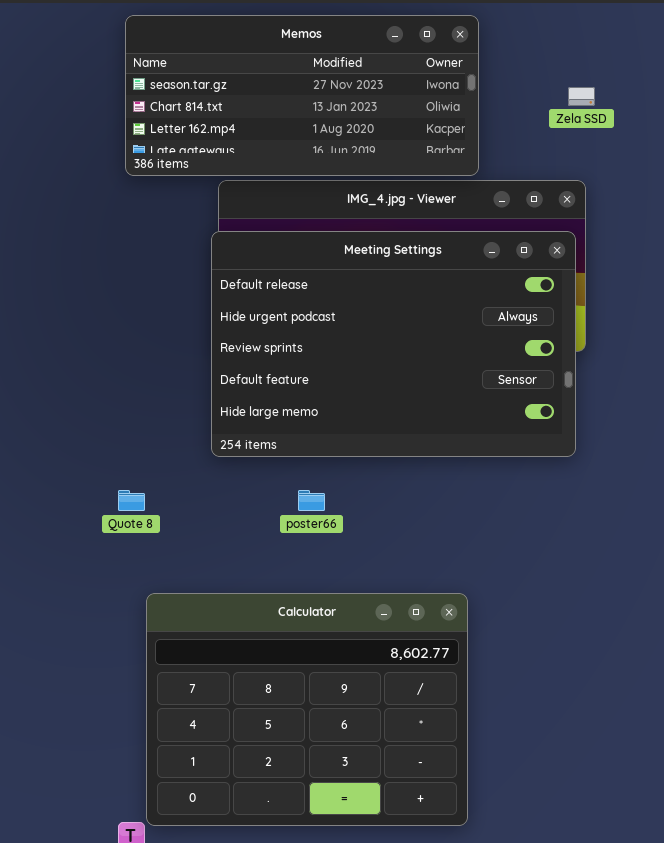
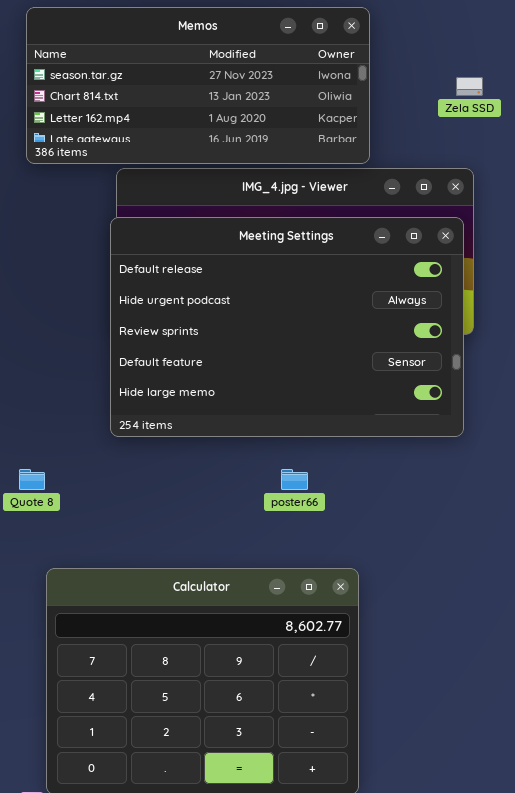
poster66: [298,490,325,511] -> [281,469,308,490], moved

